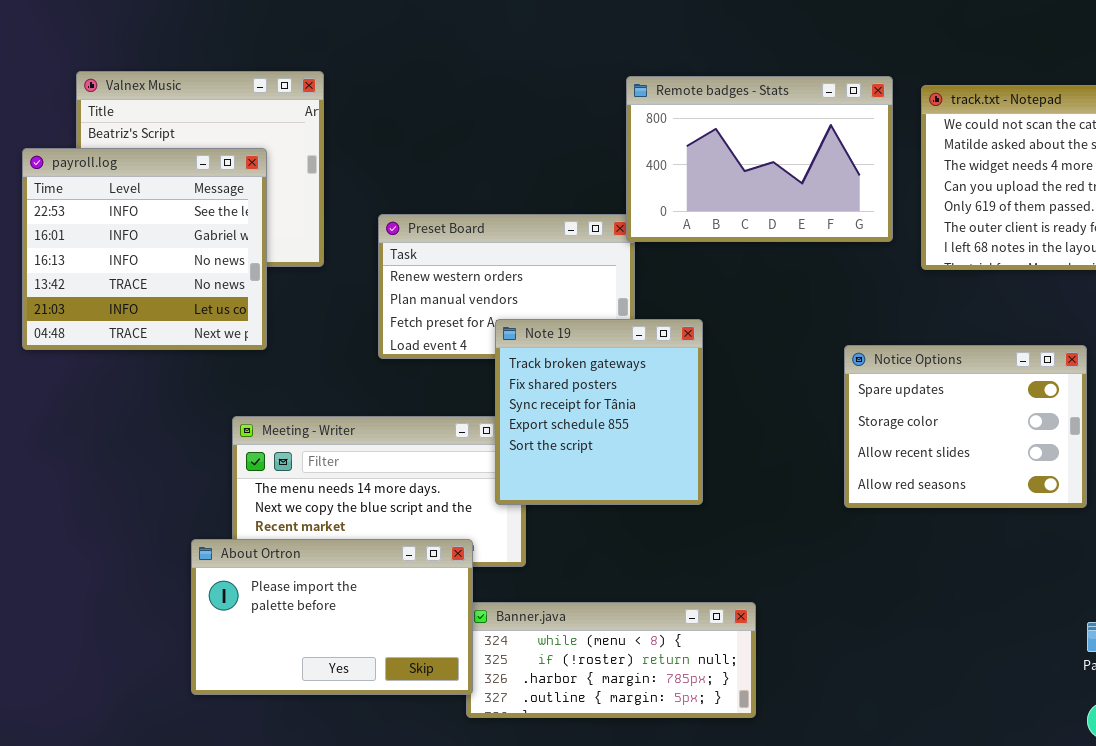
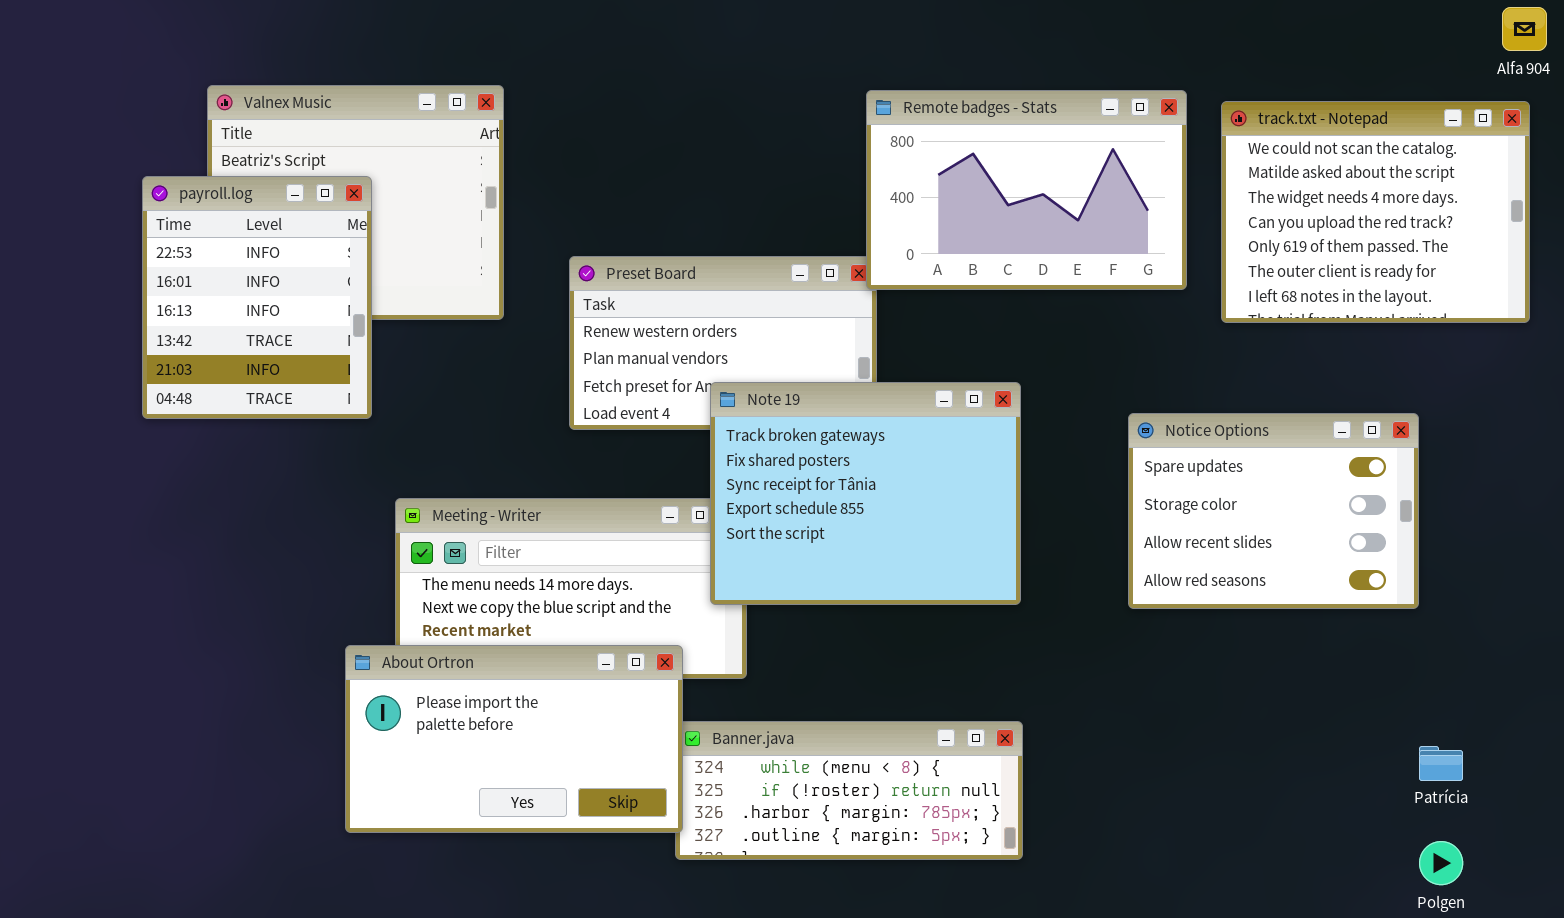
payroll.log: [22,148,267,350] -> [142,176,372,419], resized
Note 19: [495,319,703,505] -> [710,382,1021,605], resized

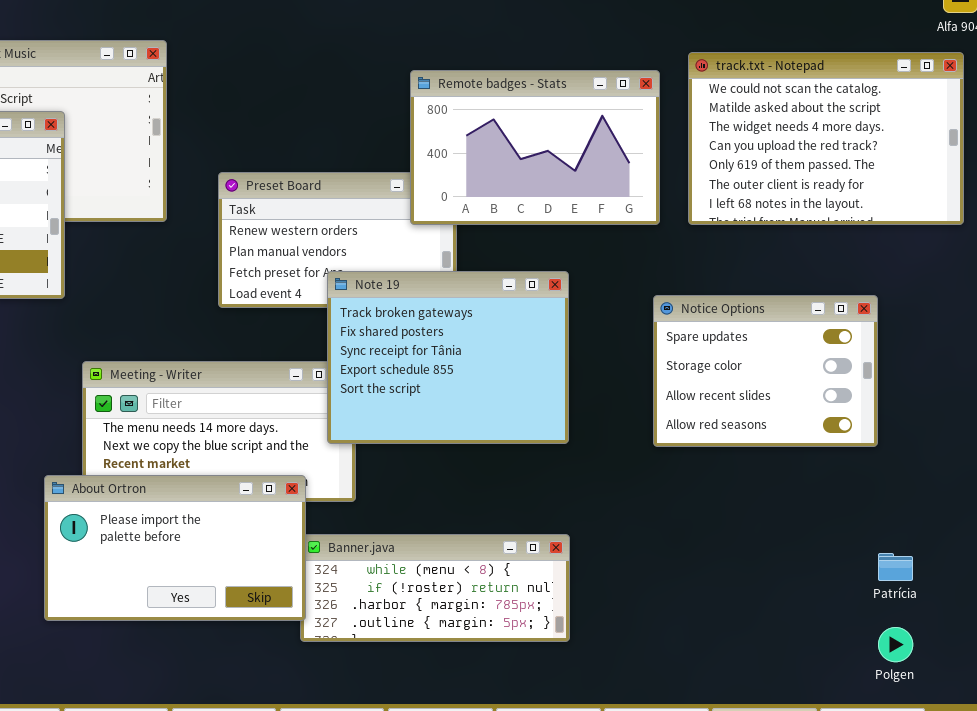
Remote badges - Stats: [866,90,1187,290] -> [410,70,660,225], moved
track.txt - Notepad: [1221,101,1530,323] -> [688,52,964,225], resized

